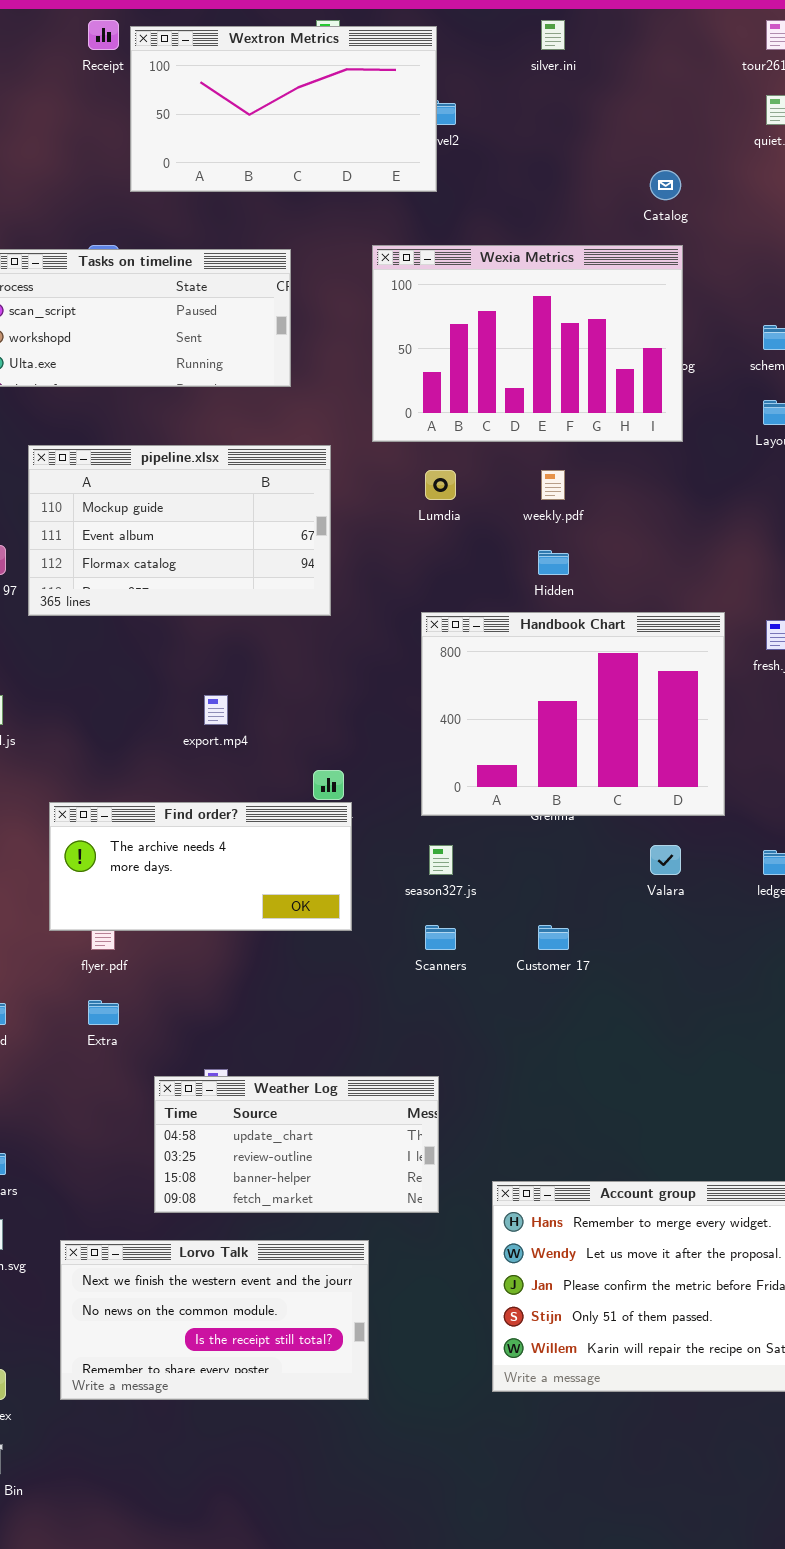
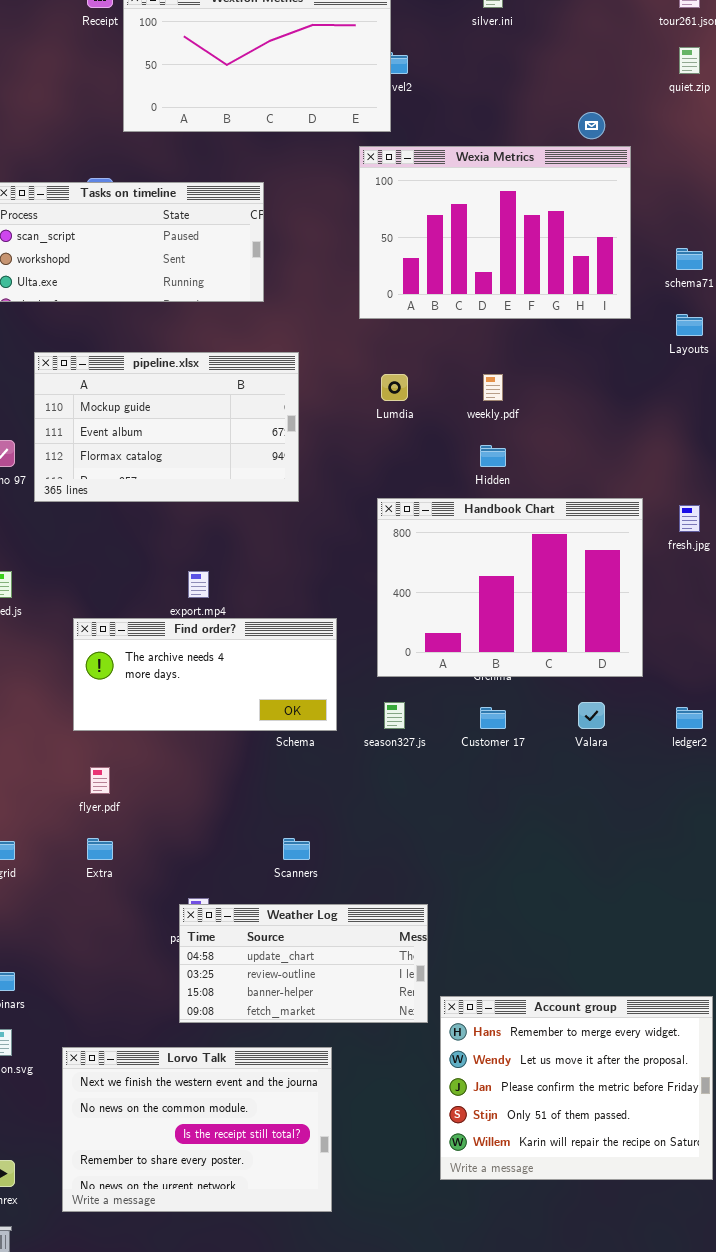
Wexia Metrics: [372,245,683,442] -> [359,146,631,319], moved
Find order?: [49,802,352,931] -> [73,618,337,731], moved
Scanners: [425,925,456,950] -> [283,838,310,860], moved
Customer 17: [538,925,569,950] -> [480,707,506,729], moved
Weather Log: [154,1076,439,1213] -> [179,904,428,1023], moved
Lorvo Talk: [60,1240,369,1400] -> [62,1047,332,1212], resized

